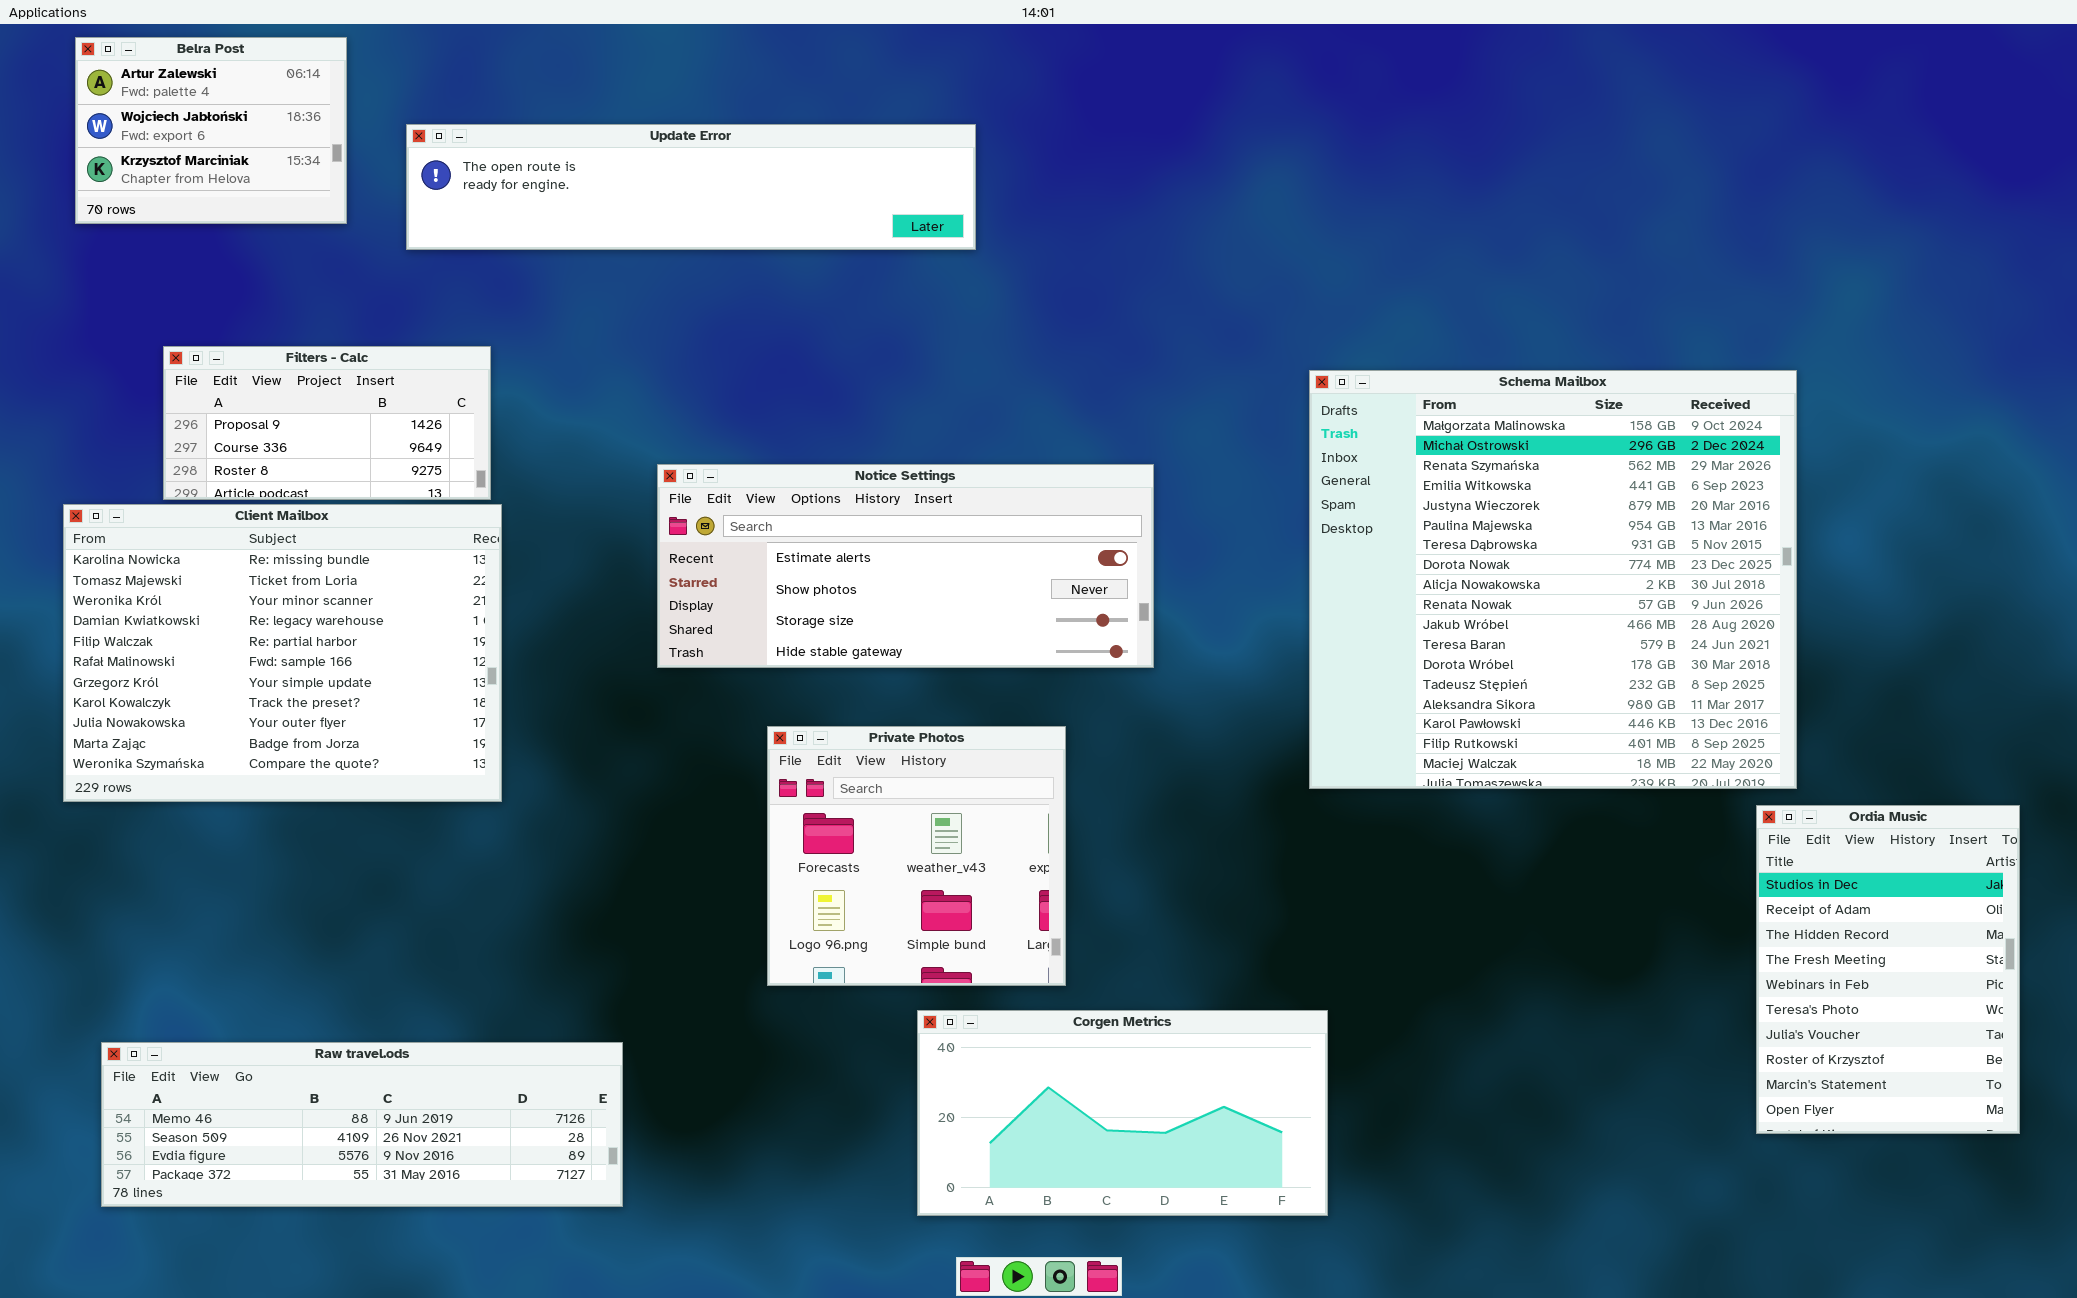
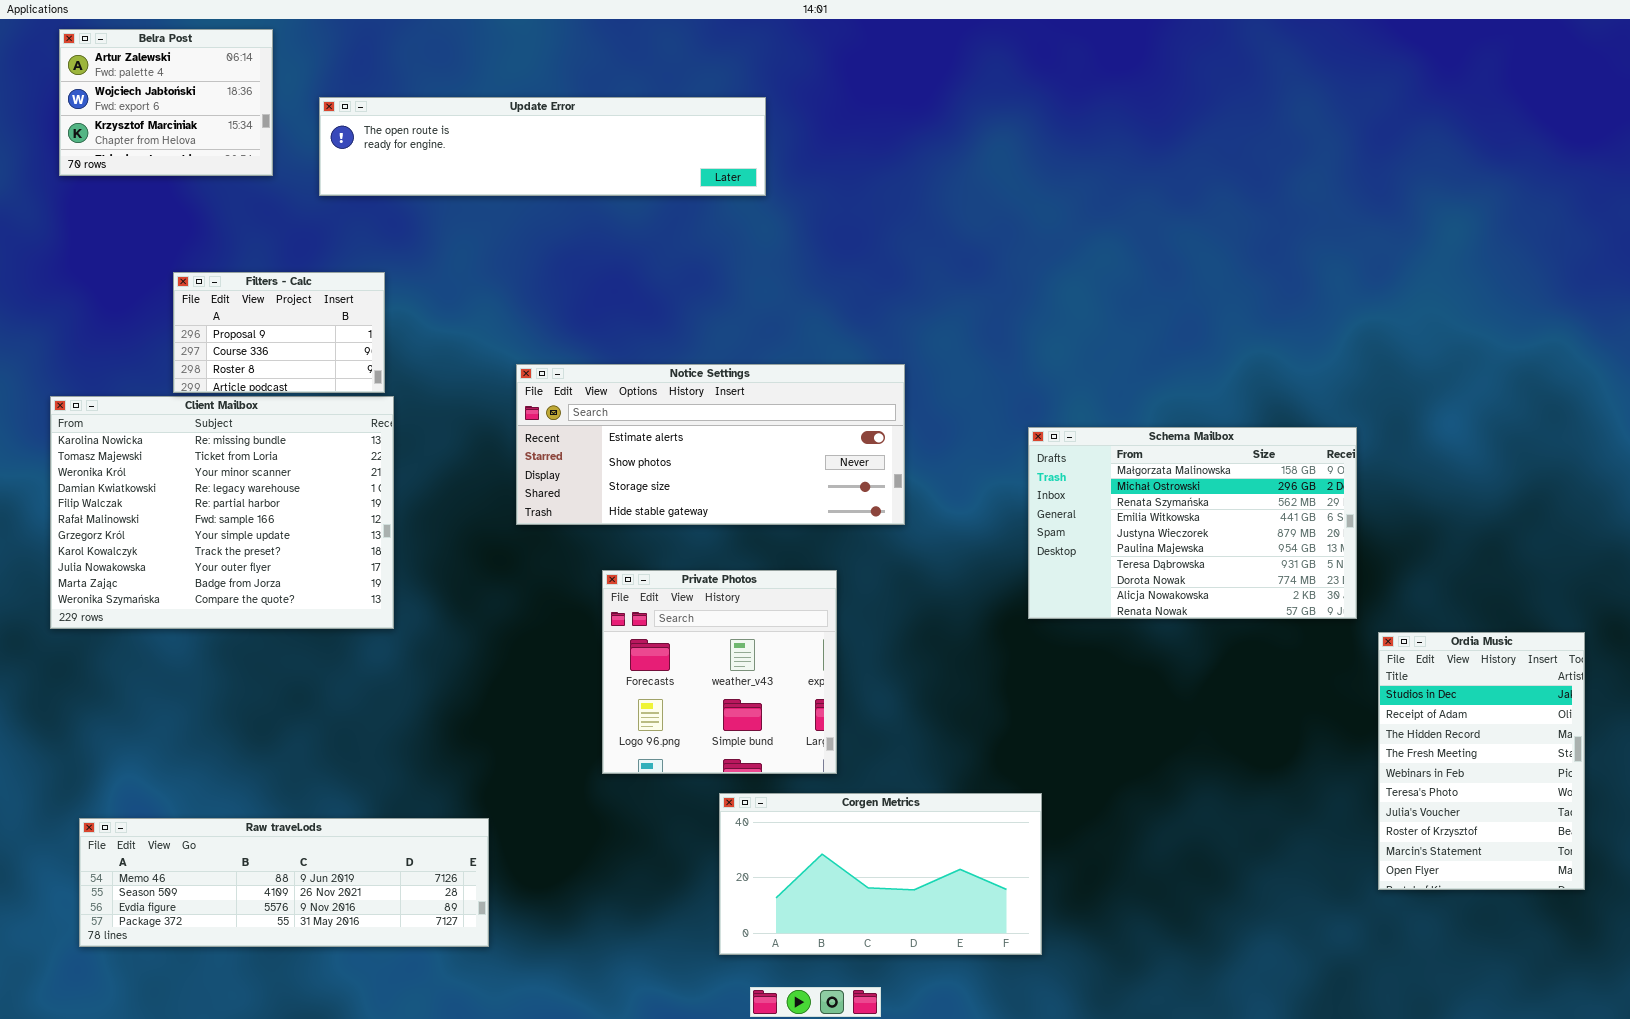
Filters - Calc: [163,346,491,500] -> [173,272,385,393], resized
Schema Mailbox: [1309,370,1797,789] -> [1028,427,1357,619], resized

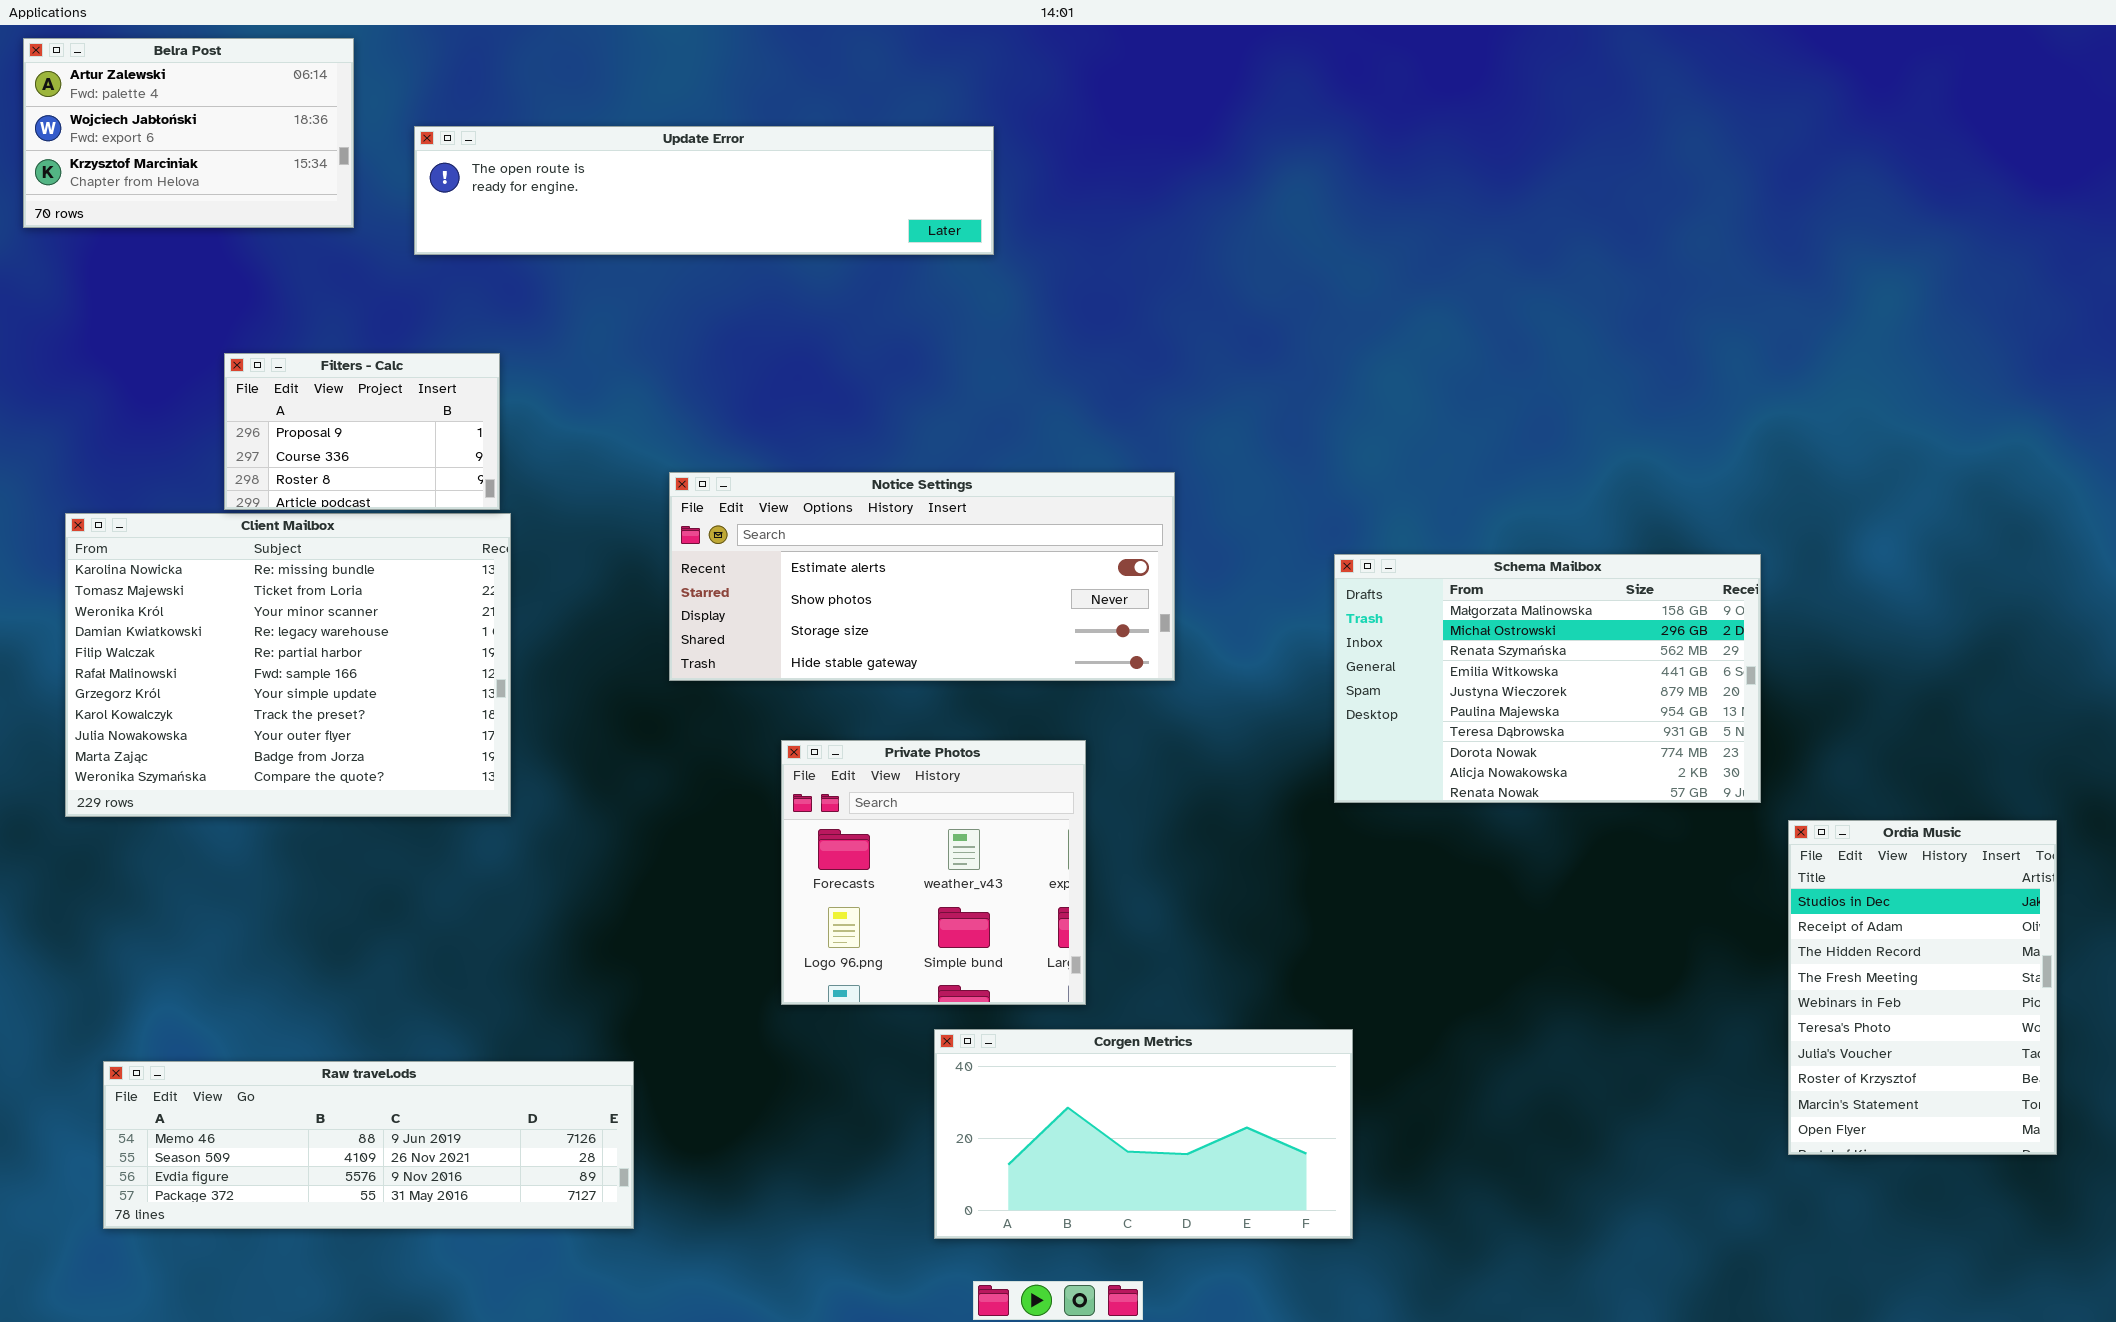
Belra Post: [59,29,273,176] -> [23,38,354,228], resized

